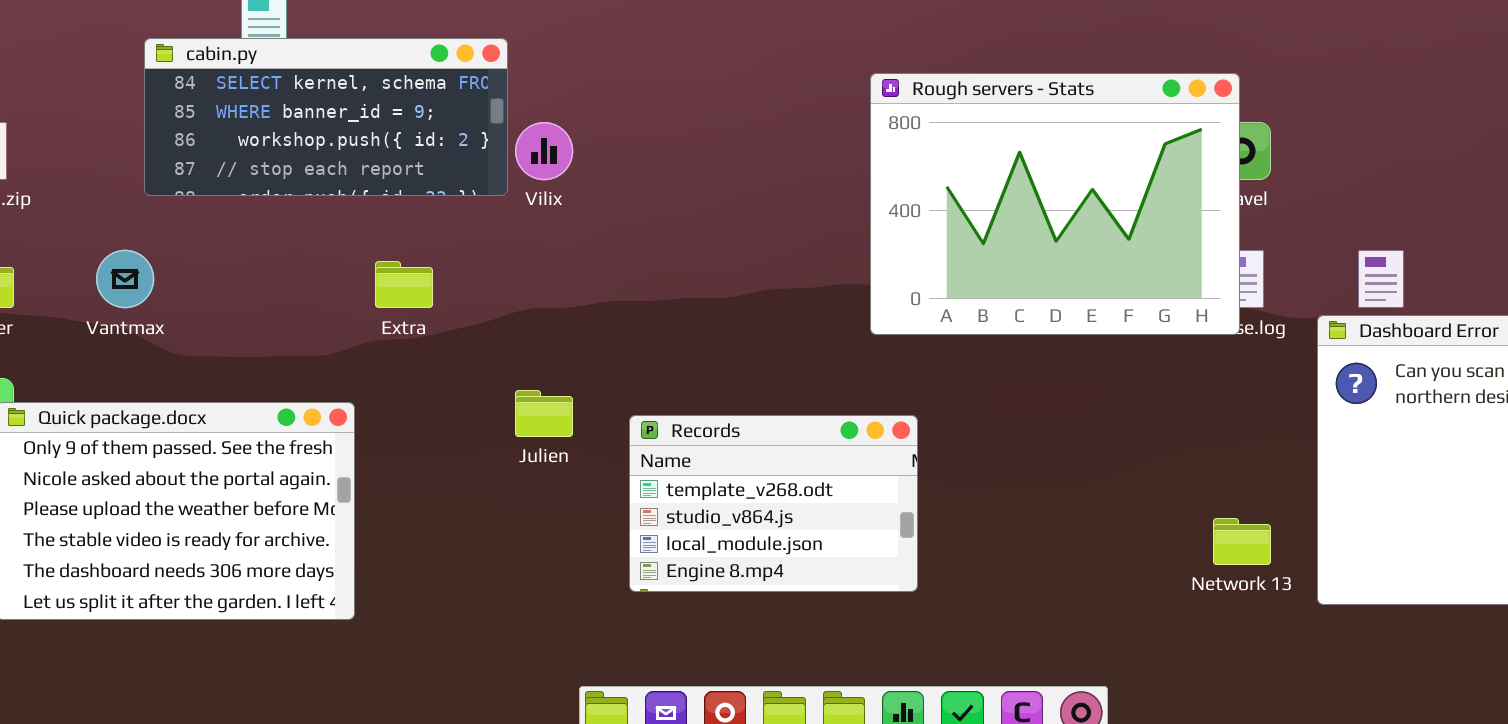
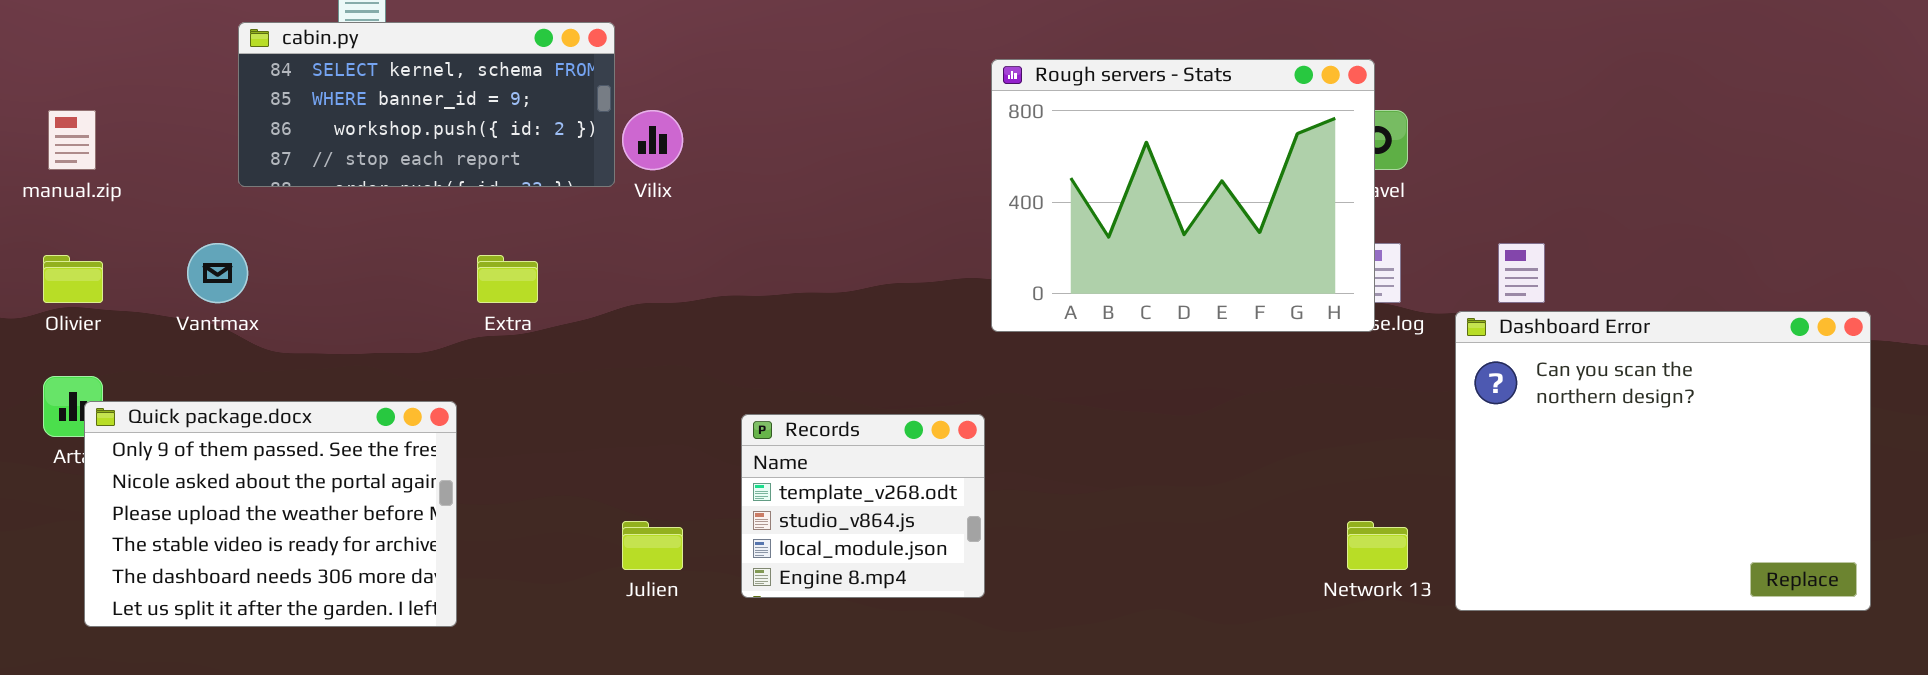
Julien: [515,390,573,437] -> [622,521,683,570], moved
Records: [629,415,918,592] -> [741,414,985,598], resized

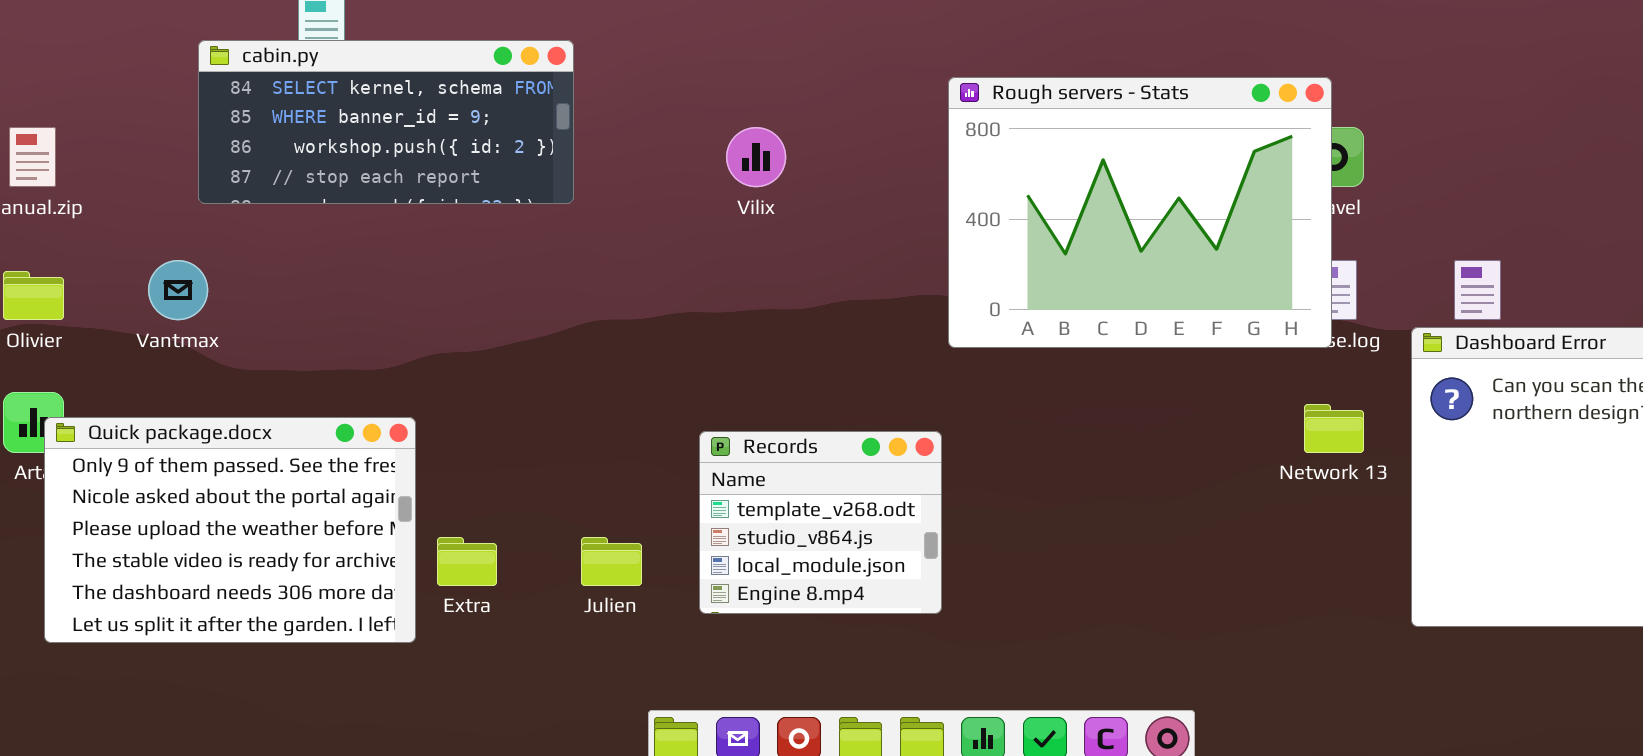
Vilix: [622,110,683,170] -> [726,127,786,187], moved
Extra: [477,255,538,303] -> [437,537,497,586], moved
Network 13: [1347,521,1408,570] -> [1304,404,1364,453], moved

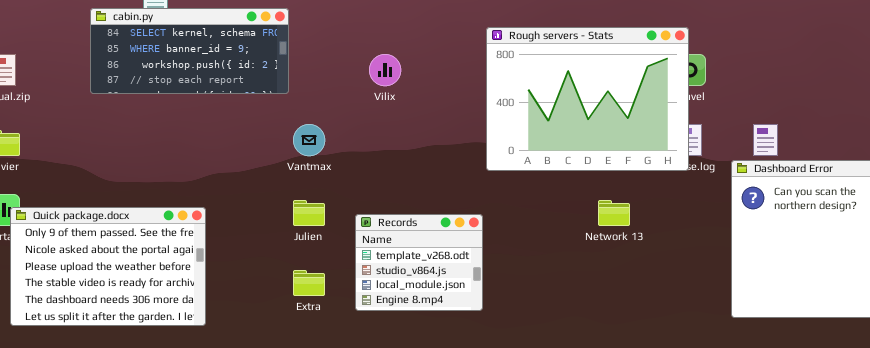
Vantmax: [148,260,208,320] -> [293,124,325,156], moved
Network 13: [1304,404,1364,453] -> [598,200,630,226], moved
Extra: [437,537,497,586] -> [293,270,325,296], moved
Julien: [581,537,642,586] -> [293,200,325,226], moved

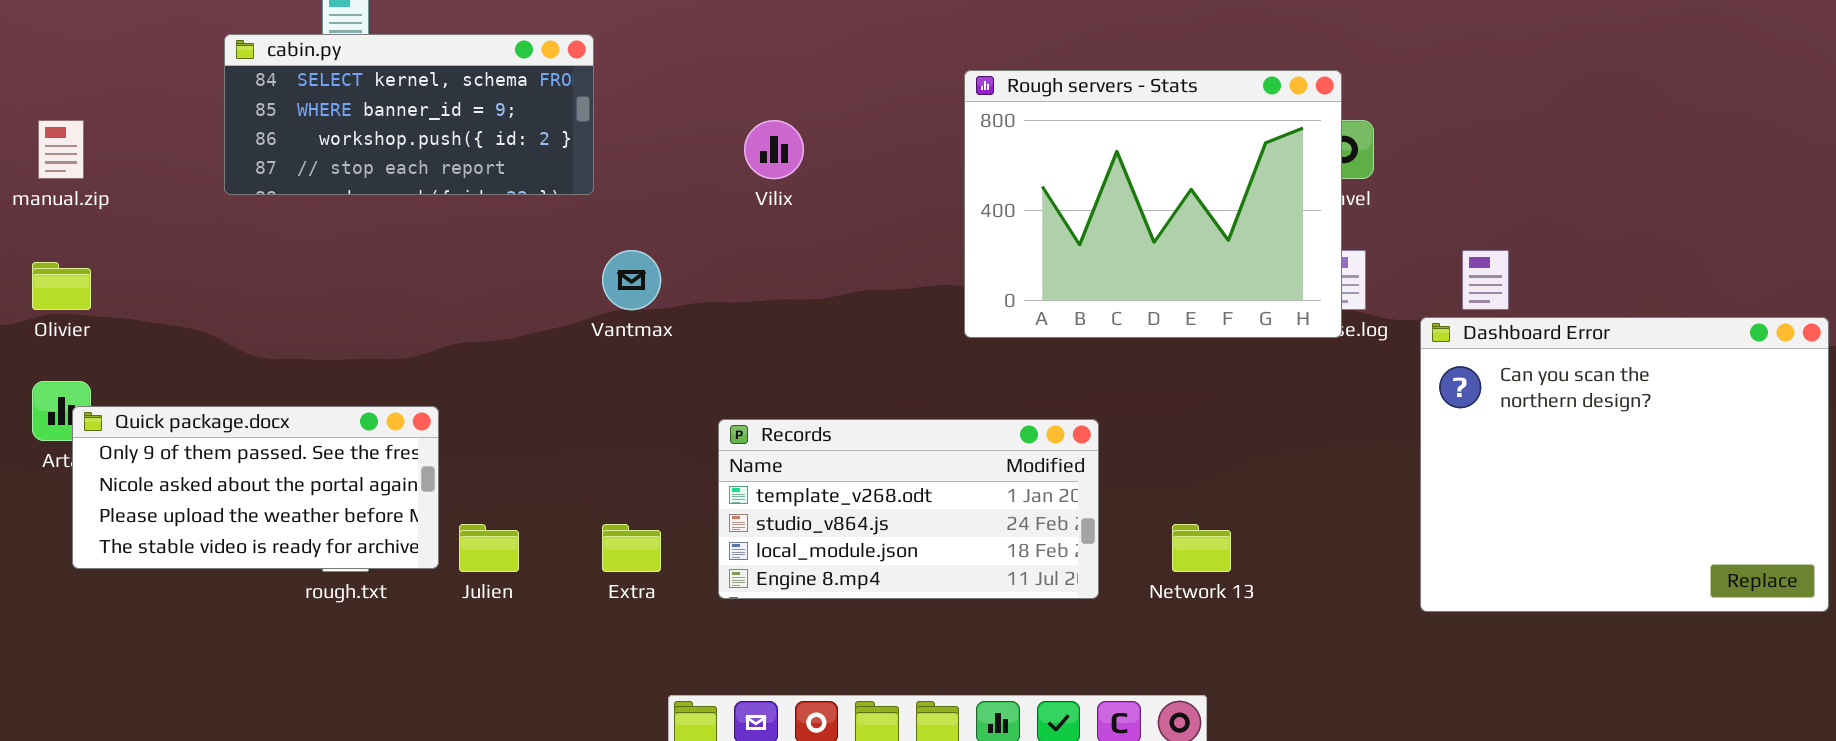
Julien: [293,200,325,226] -> [459,524,519,572], moved
Network 13: [598,200,630,226] -> [1172,524,1231,572], moved
Quick package.docx: [10,207,206,326] -> [72,406,439,569], resized
Records: [355,214,483,311] -> [718,419,1099,599], resized

